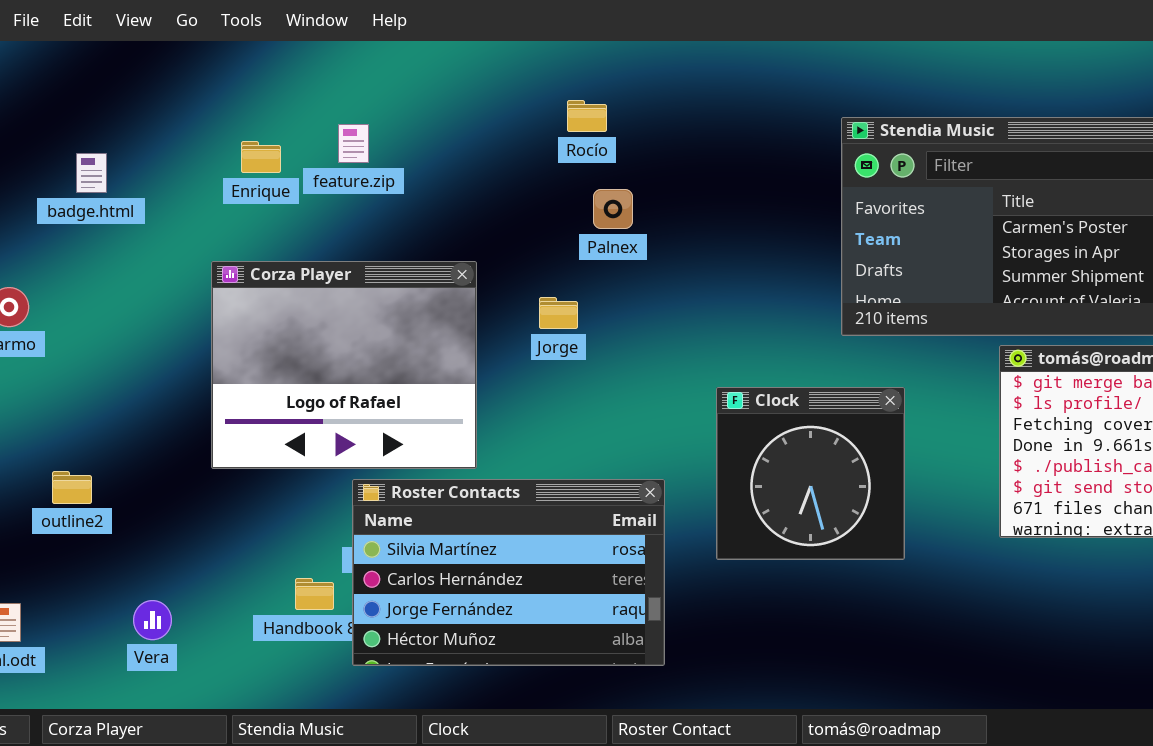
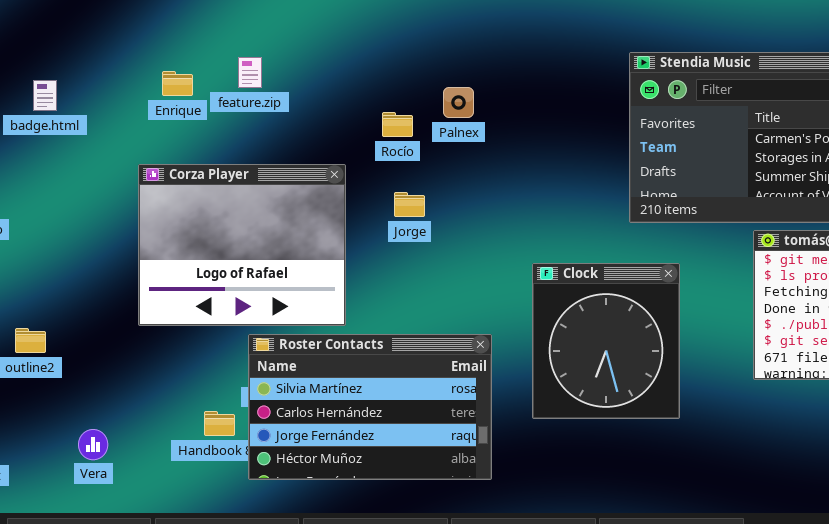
Rocío: [567,100,607,132] -> [382,112,413,137], moved
Palnex: [593,189,633,229] -> [443,87,474,118], moved
Clock: [716,387,905,560] -> [532,263,680,419], resized

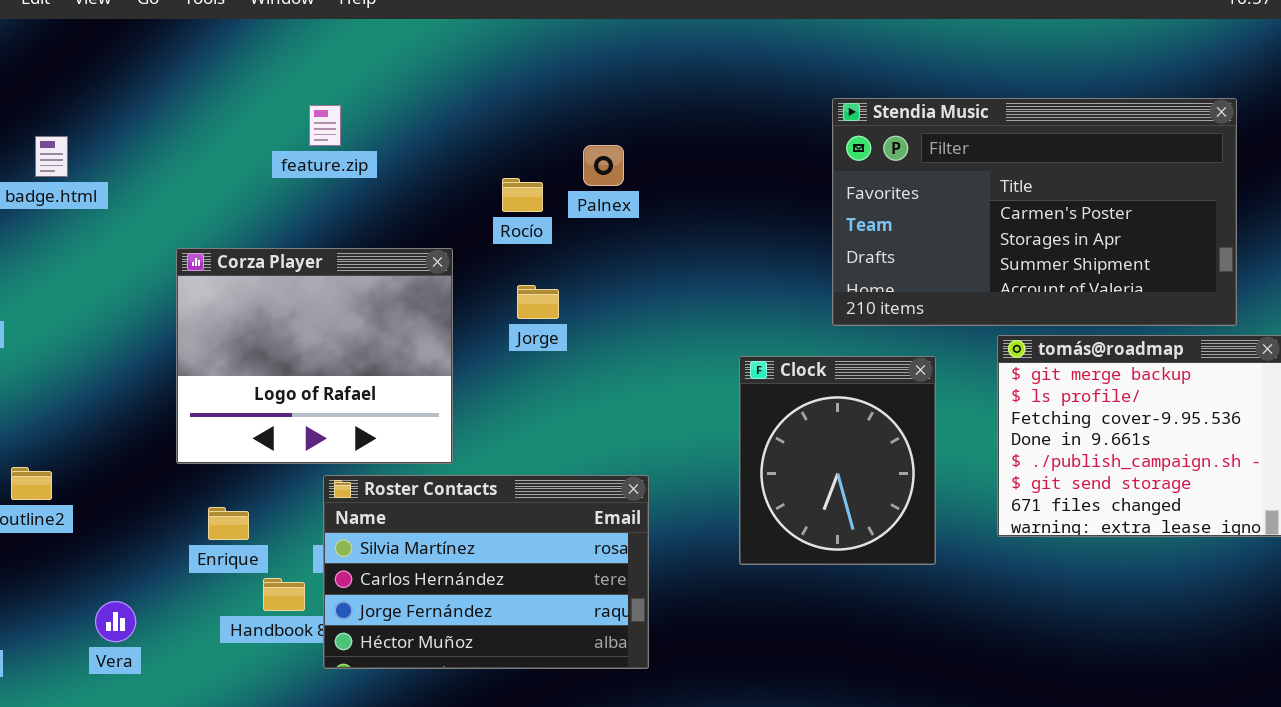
Enrique: [162,71,193,96] -> [208,507,249,540], moved
Clock: [532,263,680,419] -> [739,356,936,565], moved

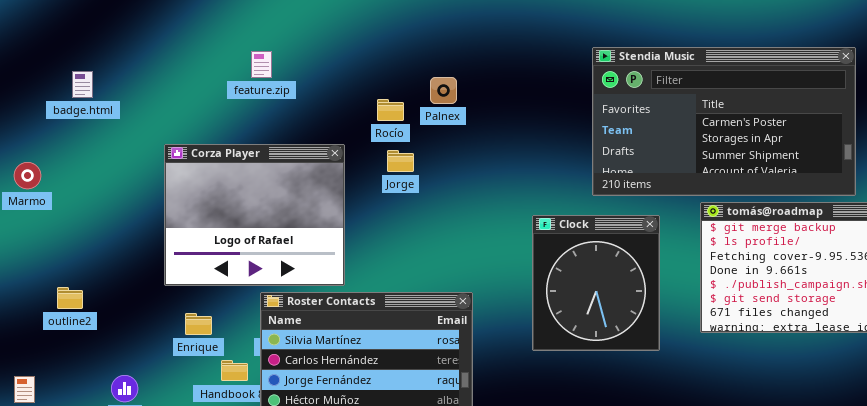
Jorge: [517,285,559,319] -> [387,150,414,172], moved

